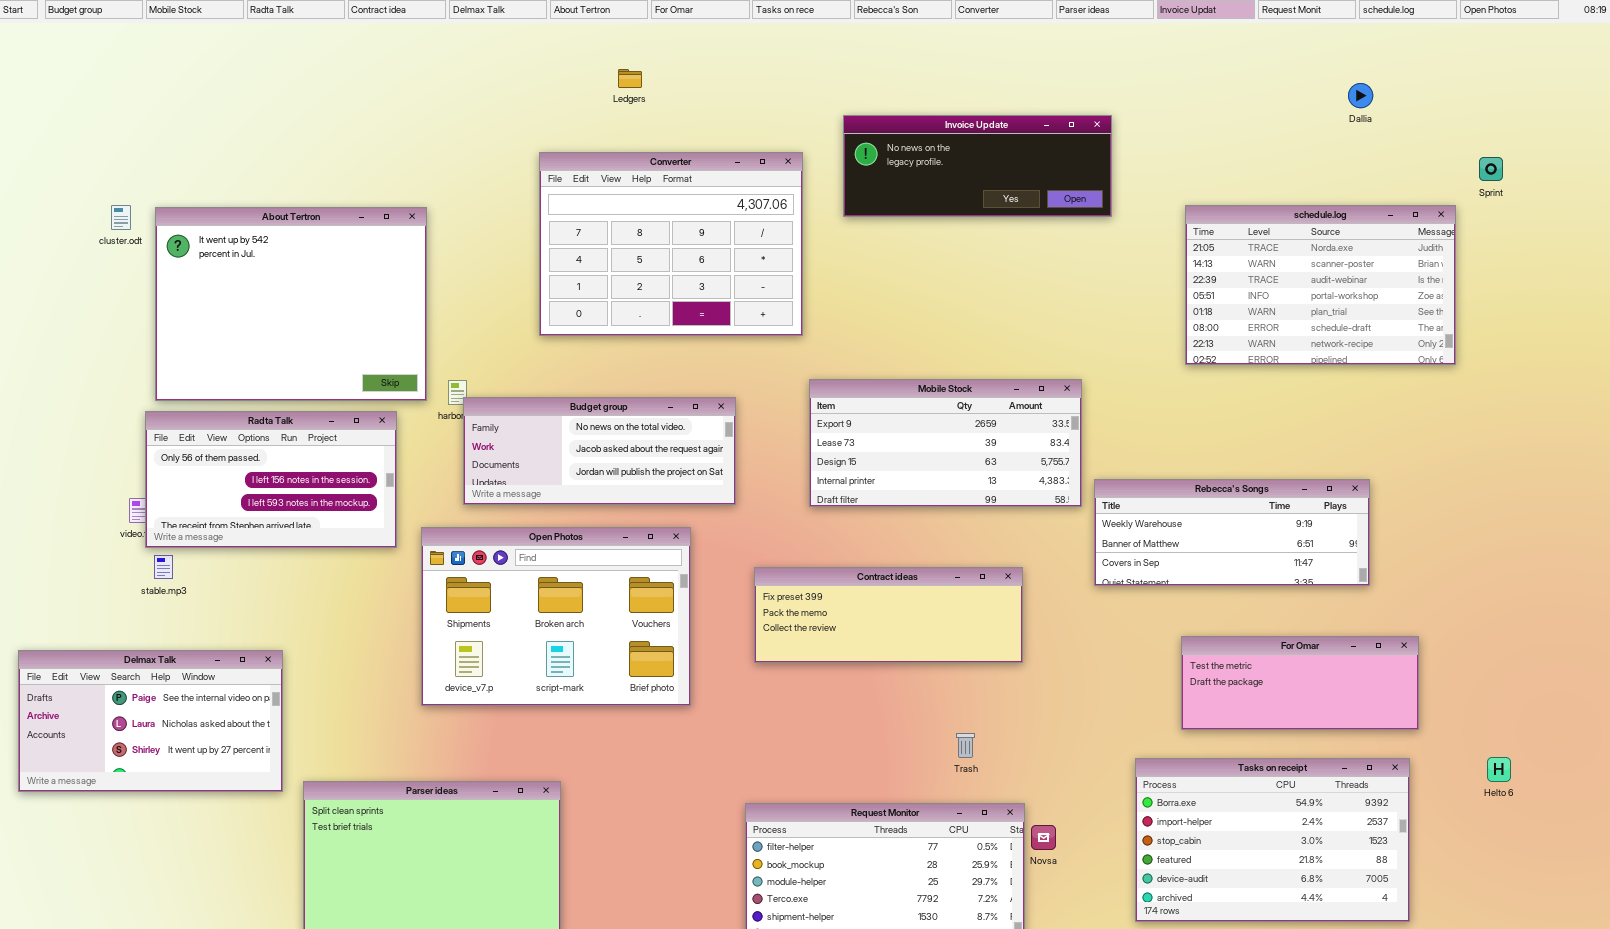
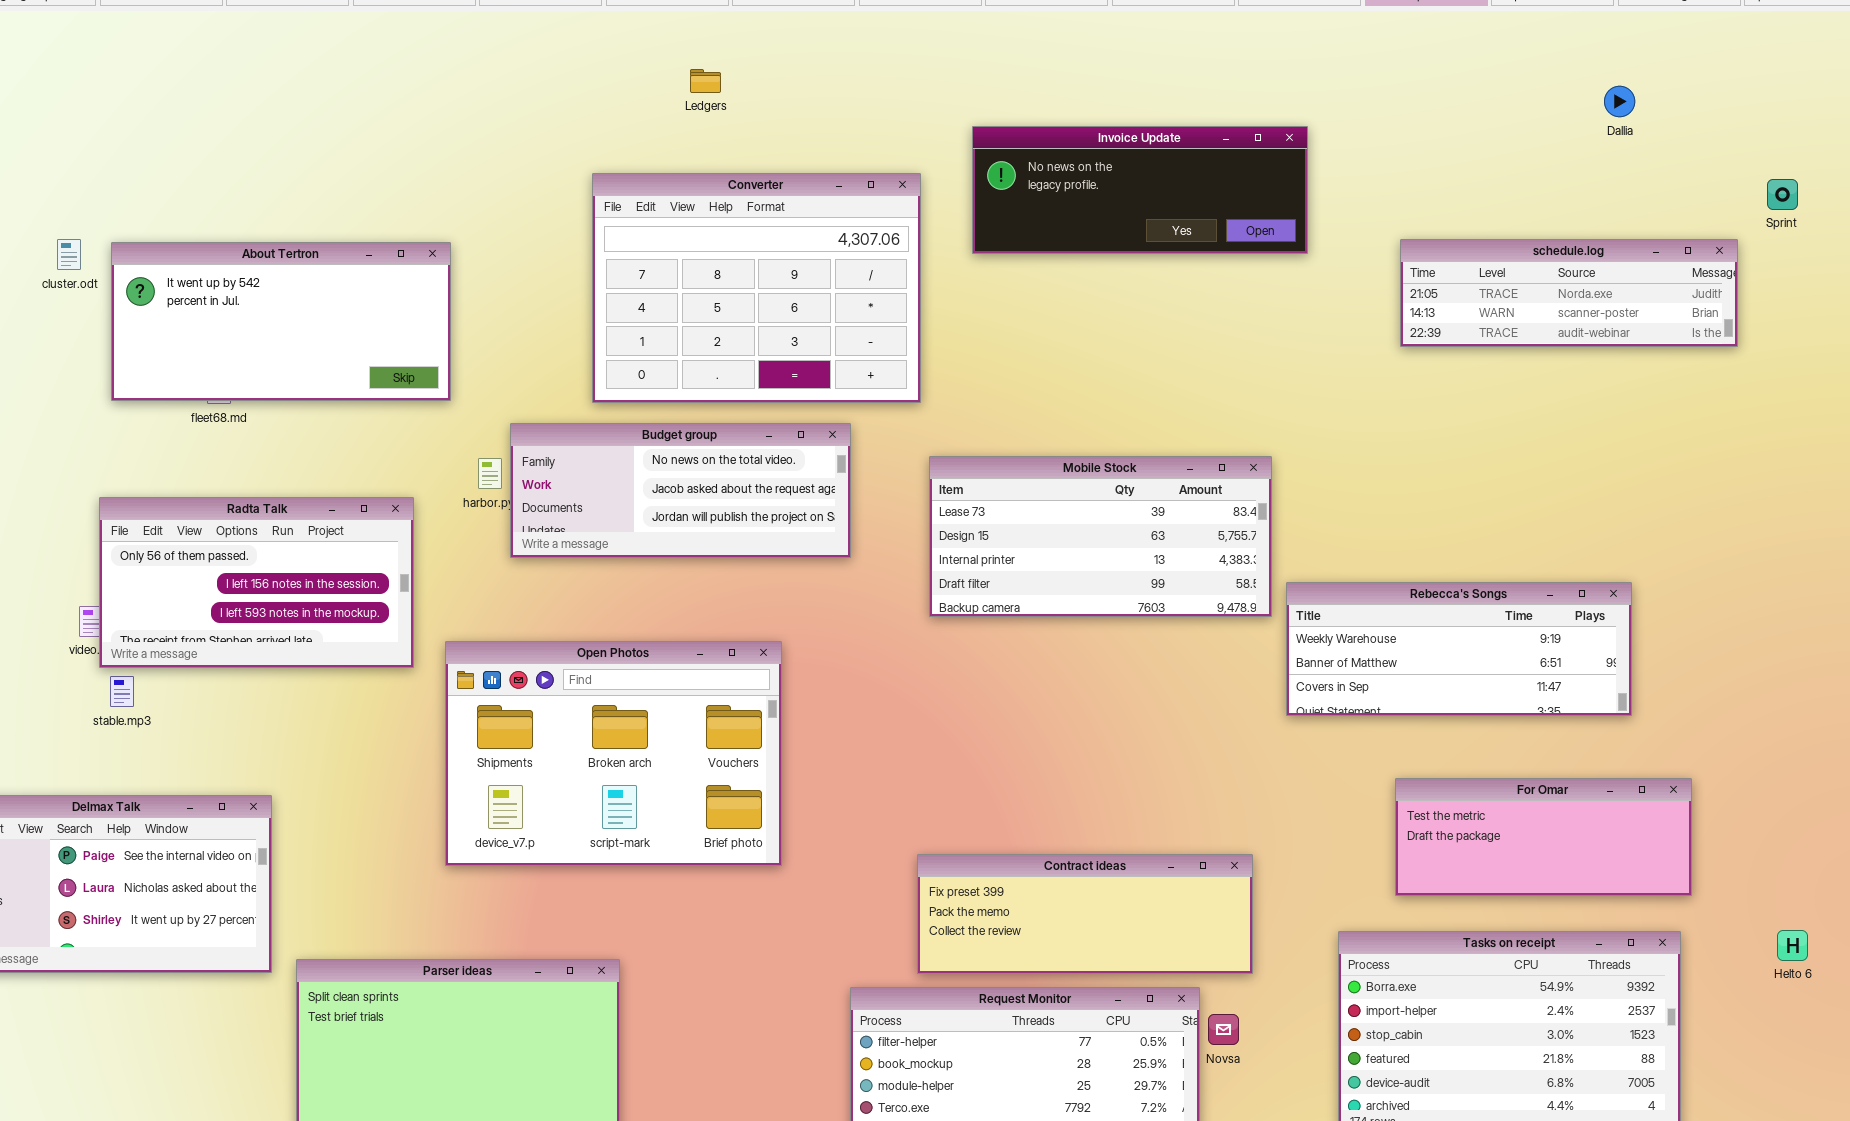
schedule.log: [1185,205,1456,365] -> [1400,239,1738,347], resized
About Tertron: [155,207,427,401] -> [111,242,451,401], resized
Mobile Stock: [809,379,1082,507] -> [929,456,1272,617], scrolled down 1 row
Budget group: [463,397,736,505] -> [510,423,851,558], moved
Contract ideas: [754,567,1023,663] -> [917,854,1253,974], moved

